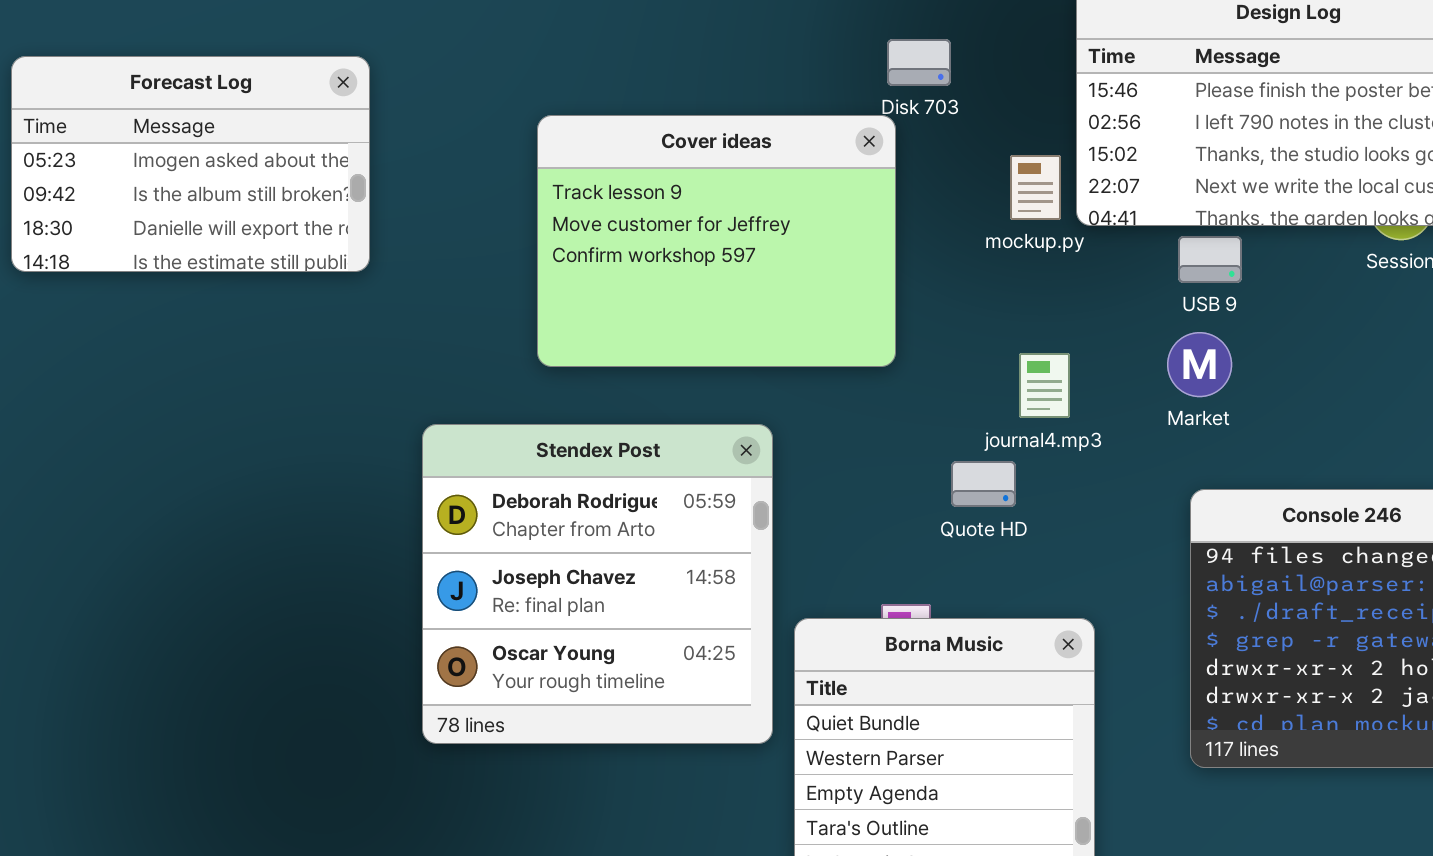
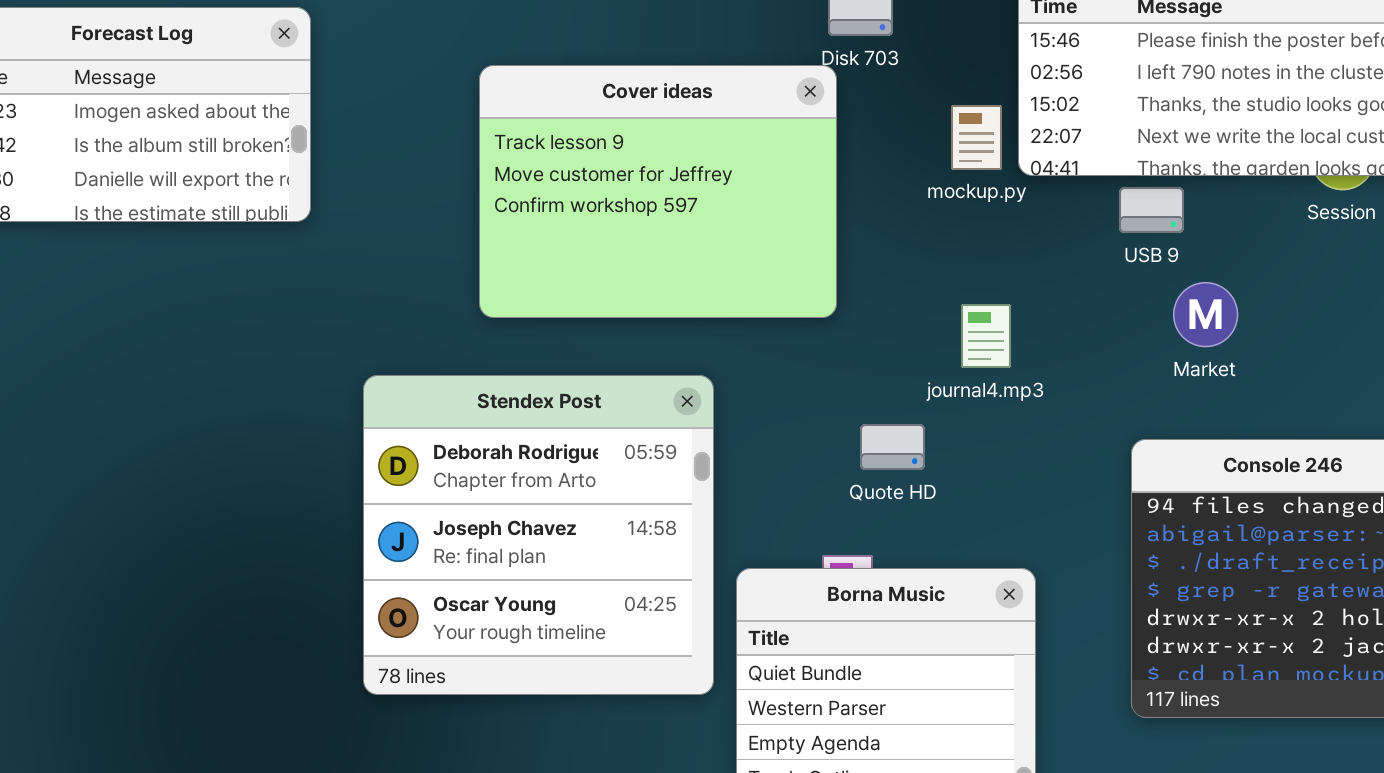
Market: [1167,332,1232,397] -> [1173,282,1238,347], moved
Quote HD: [951,461,1016,507] -> [860,424,925,470], moved

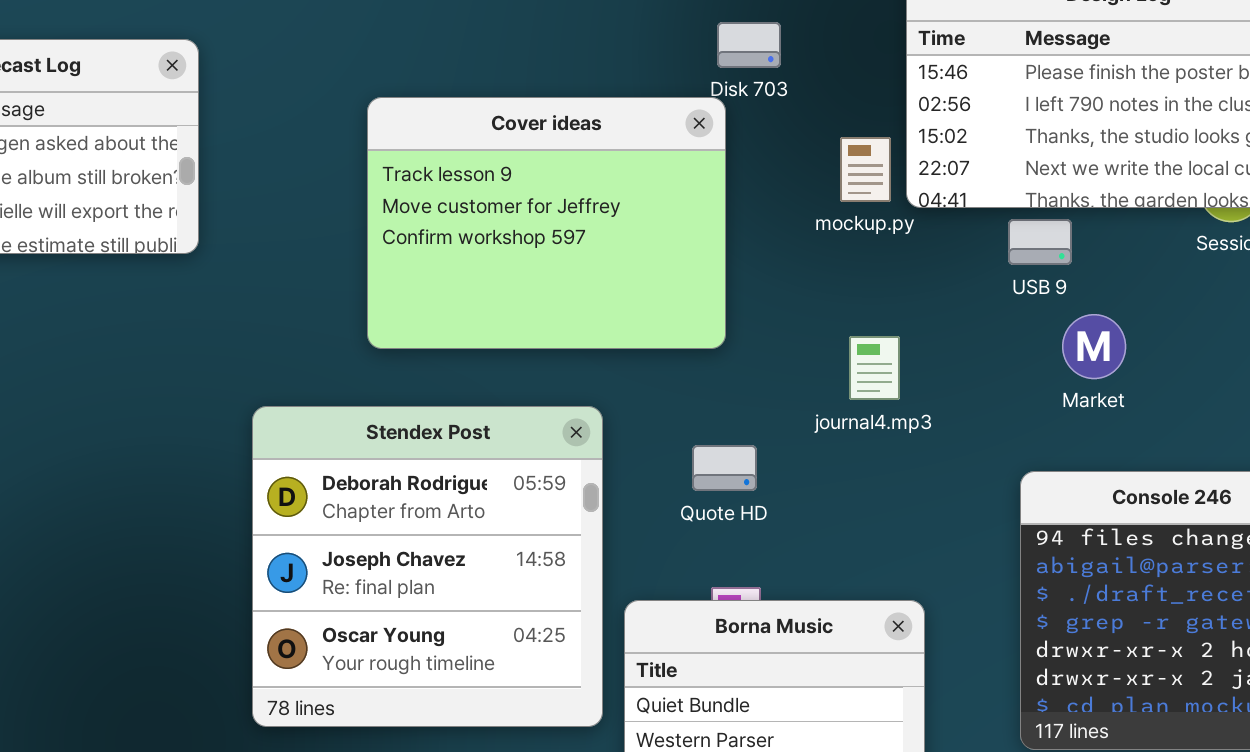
Quote HD: [860,424,925,470] -> [692,445,757,491], moved

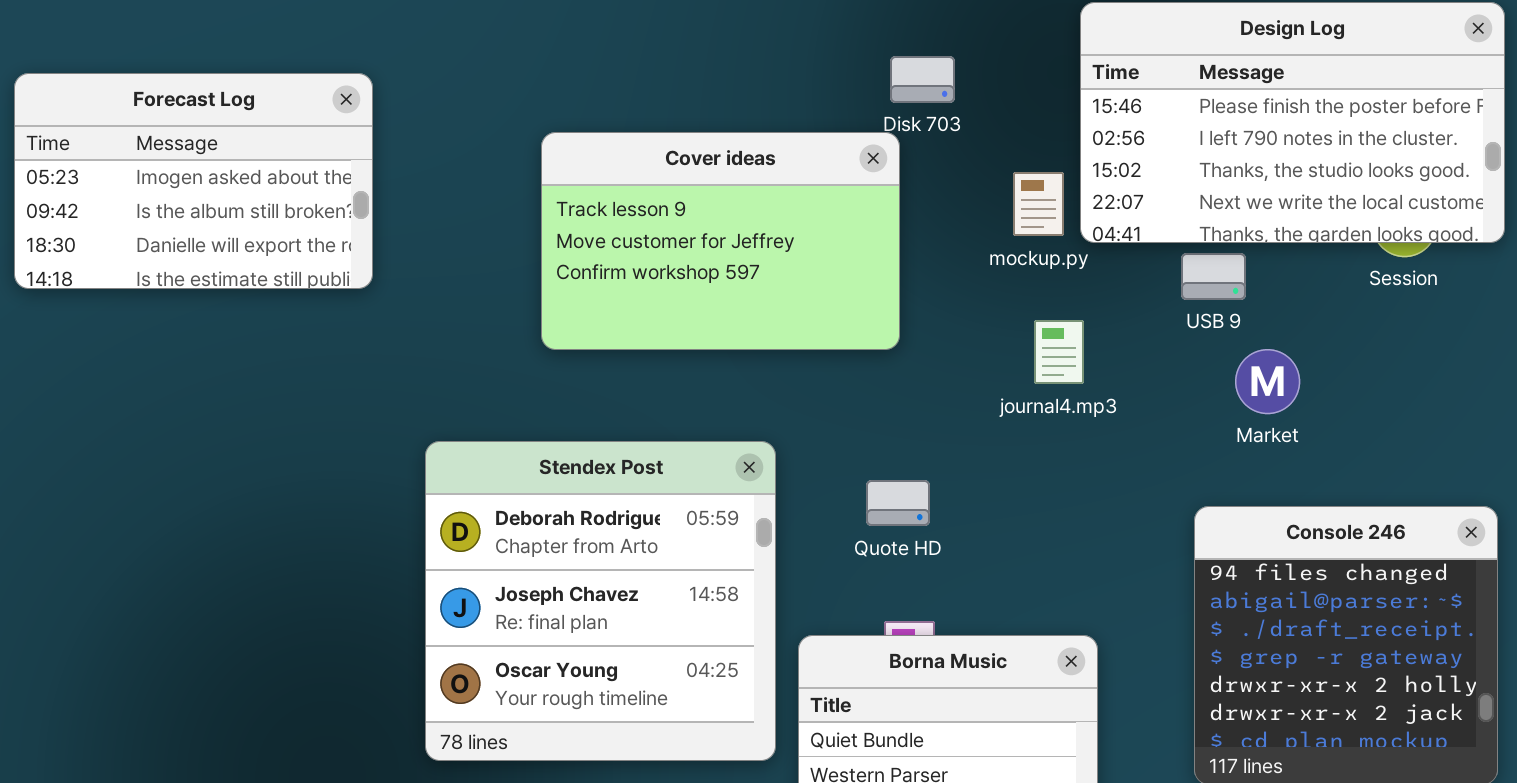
Cover ideas: [367,97,726,349] -> [541,132,900,350], resized
journal4.mp3: [849,336,900,400] -> [1034,320,1084,384], moved

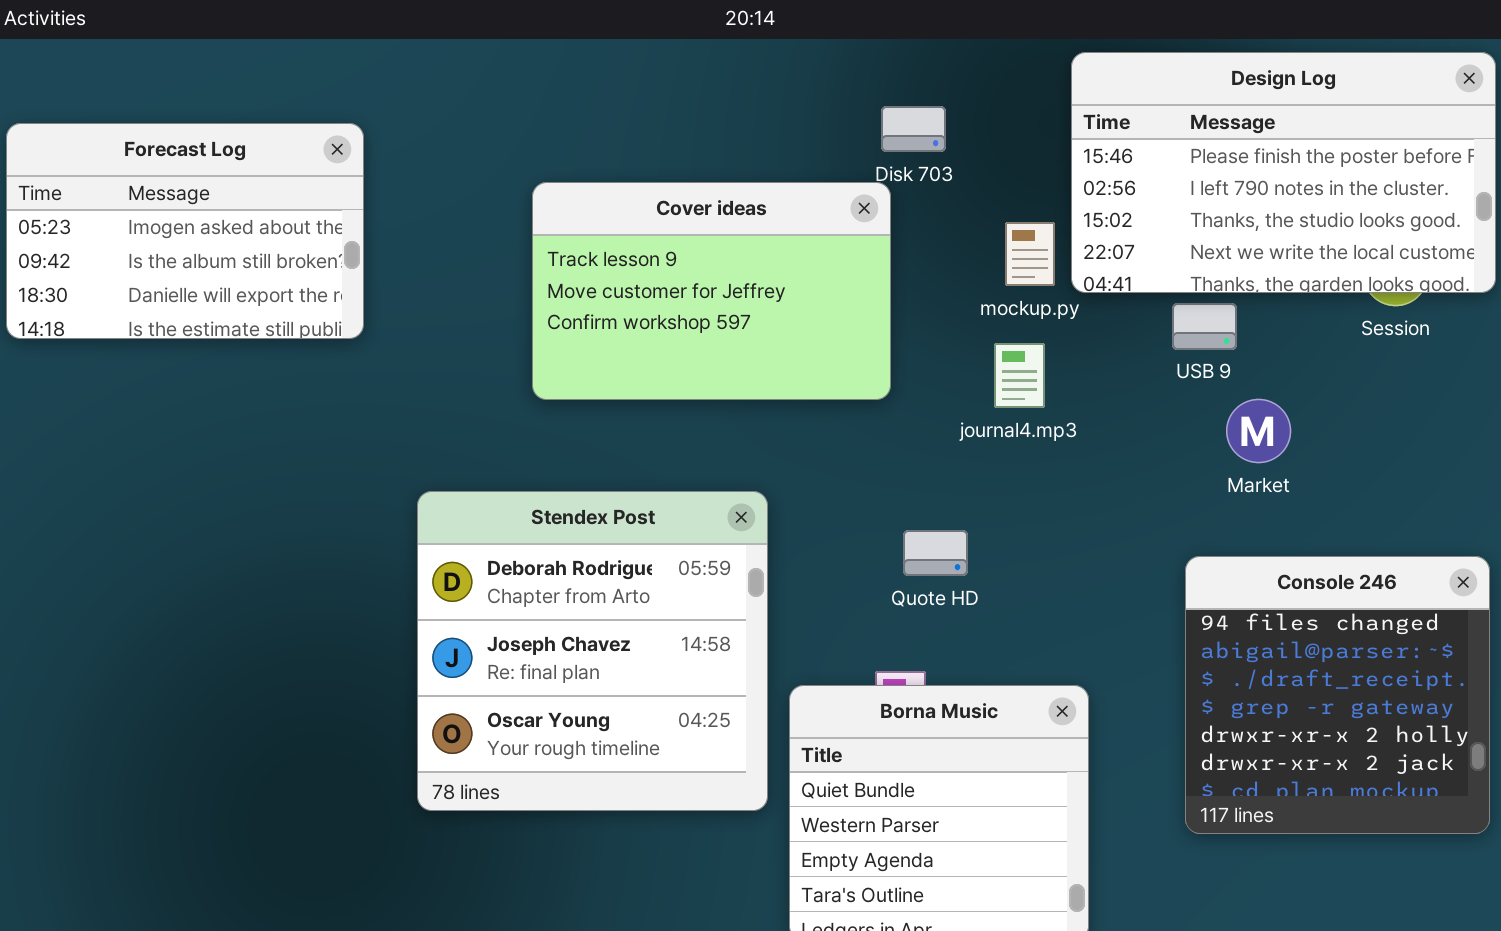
journal4.mp3: [1034,320,1084,384] -> [994,343,1045,408], moved
Quote HD: [866,480,930,526] -> [903,530,968,576], moved

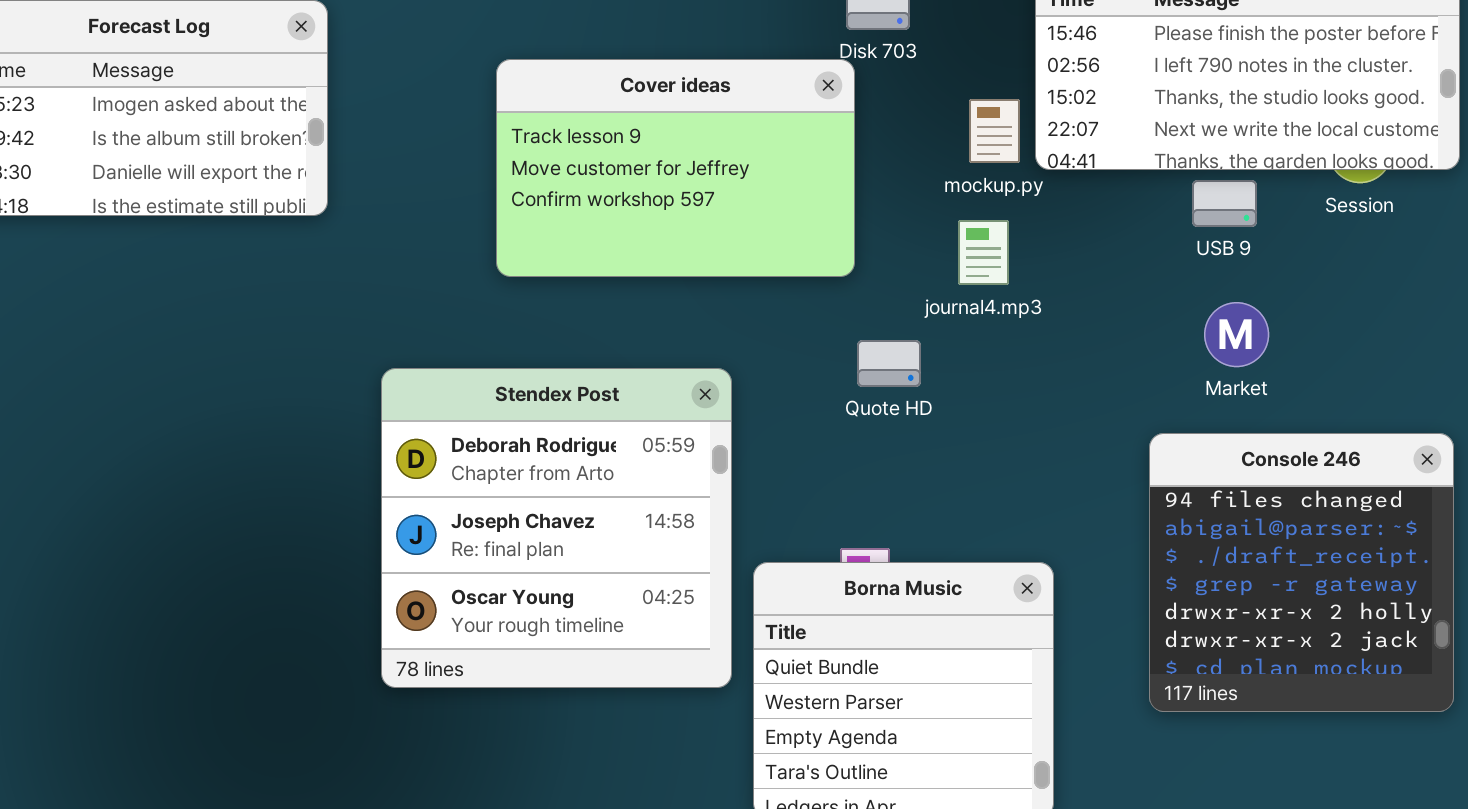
USB 9: [1172,303,1237,350] -> [1192,180,1257,227], moved
Market: [1226,399,1291,463] -> [1204,302,1269,367], moved
Quote HD: [903,530,968,576] -> [857,340,921,387], moved

